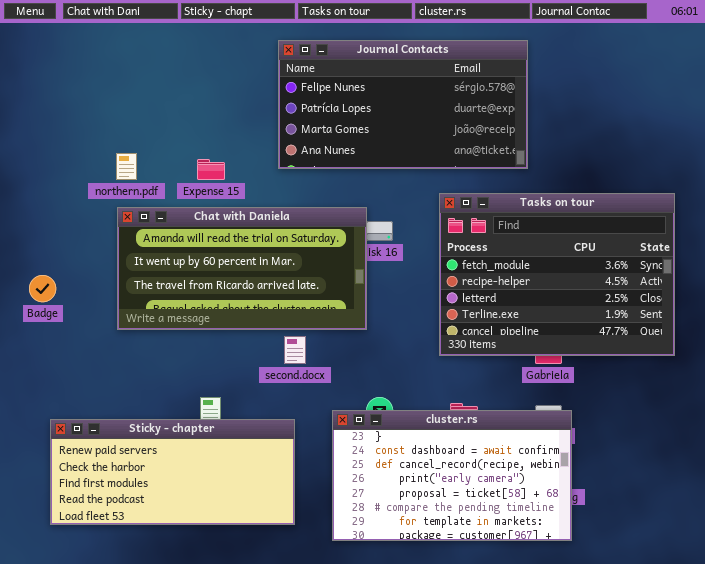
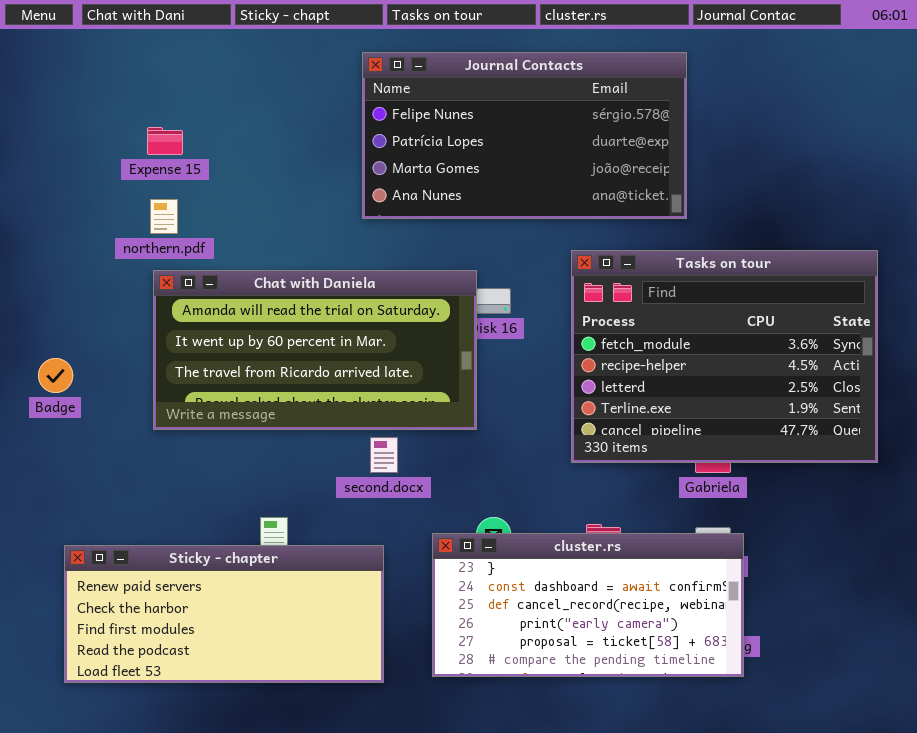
Expense 15: [197,159,225,180] -> [147,127,183,155], moved
cluster.rs: [332,410,572,541] -> [432,533,744,677], resized

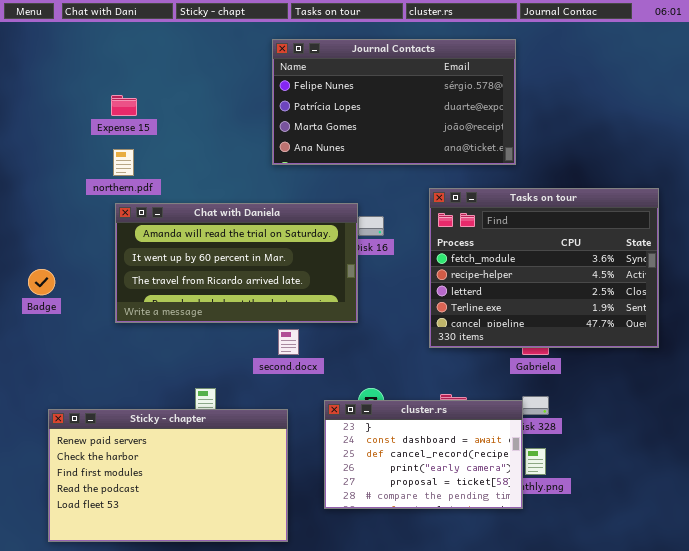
cluster.rs: [432,533,744,677] -> [324,400,523,509], resized
Sticky - chapter: [64,545,384,683] -> [48,409,288,542], resized

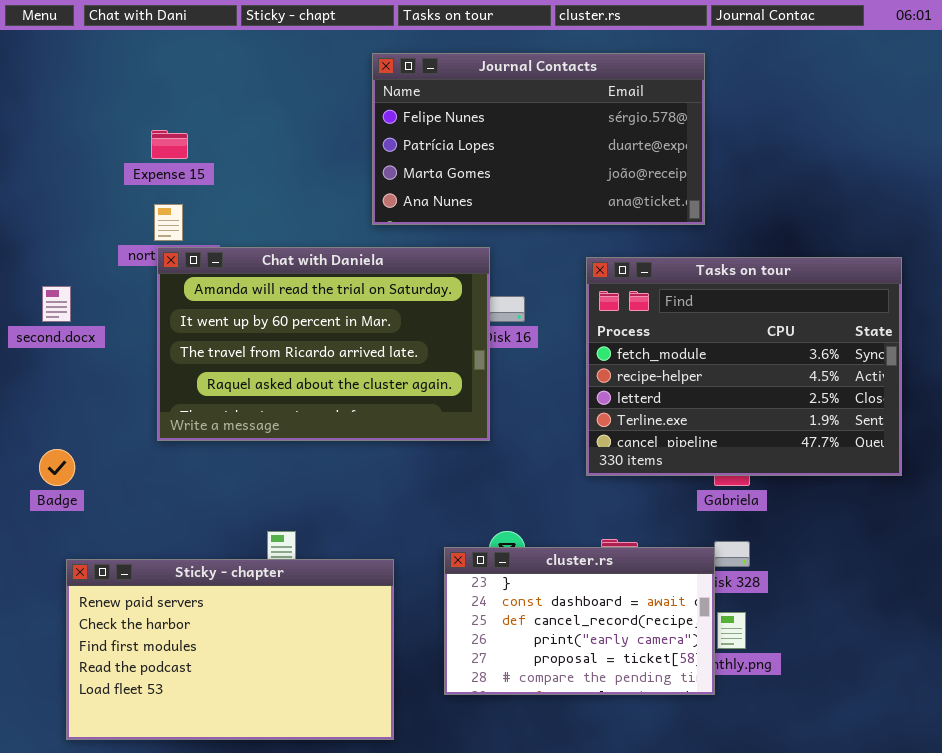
Chat with Daniela: [115,203,358,323] -> [157,247,490,441], resized
Badge: [28,269,55,295] -> [39,449,75,486], moved
second.docx: [278,329,299,355] -> [42,286,71,322], moved

